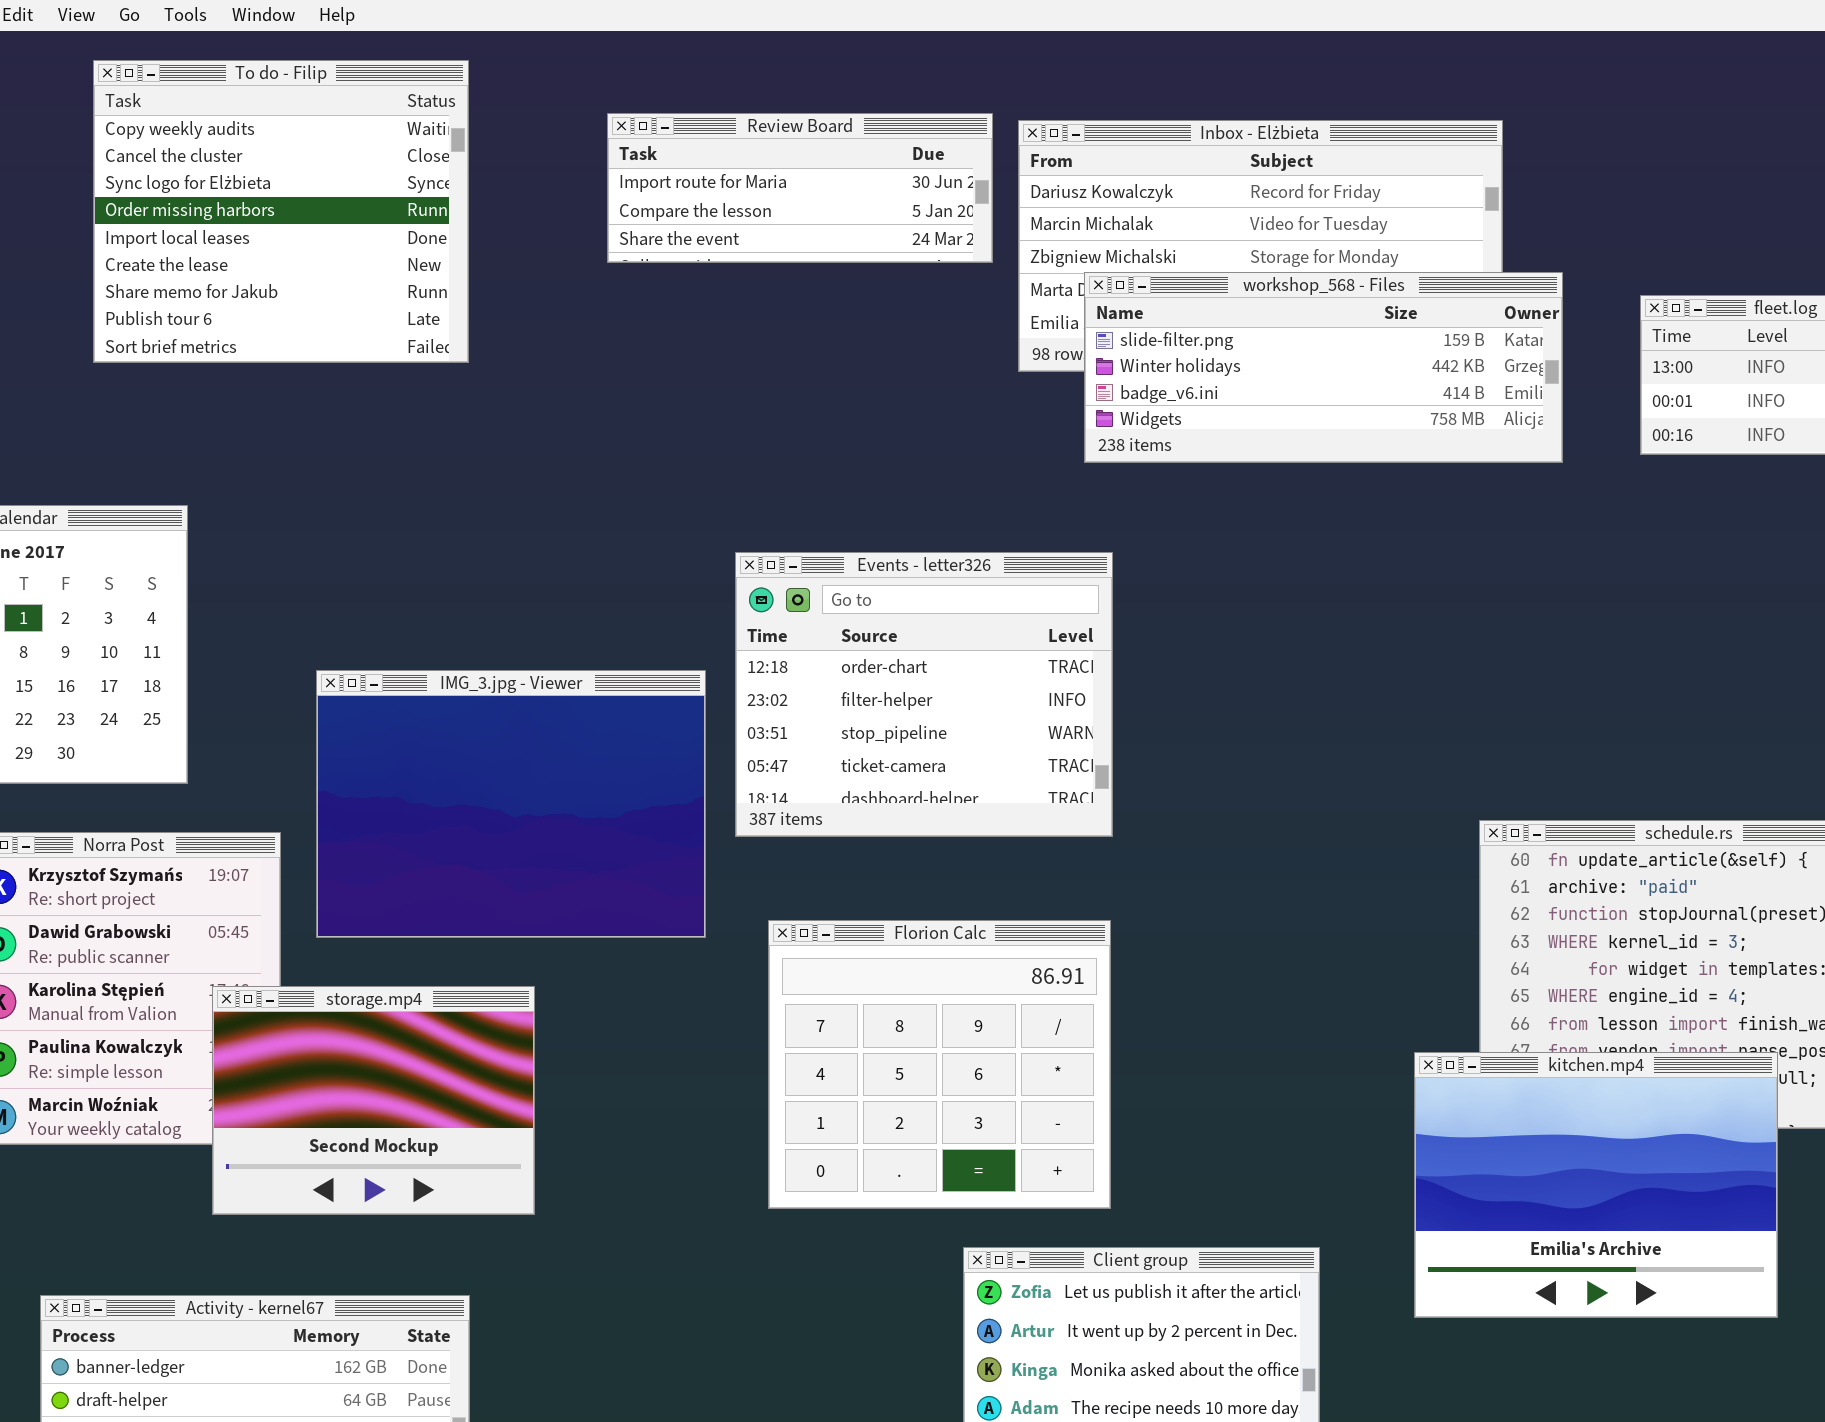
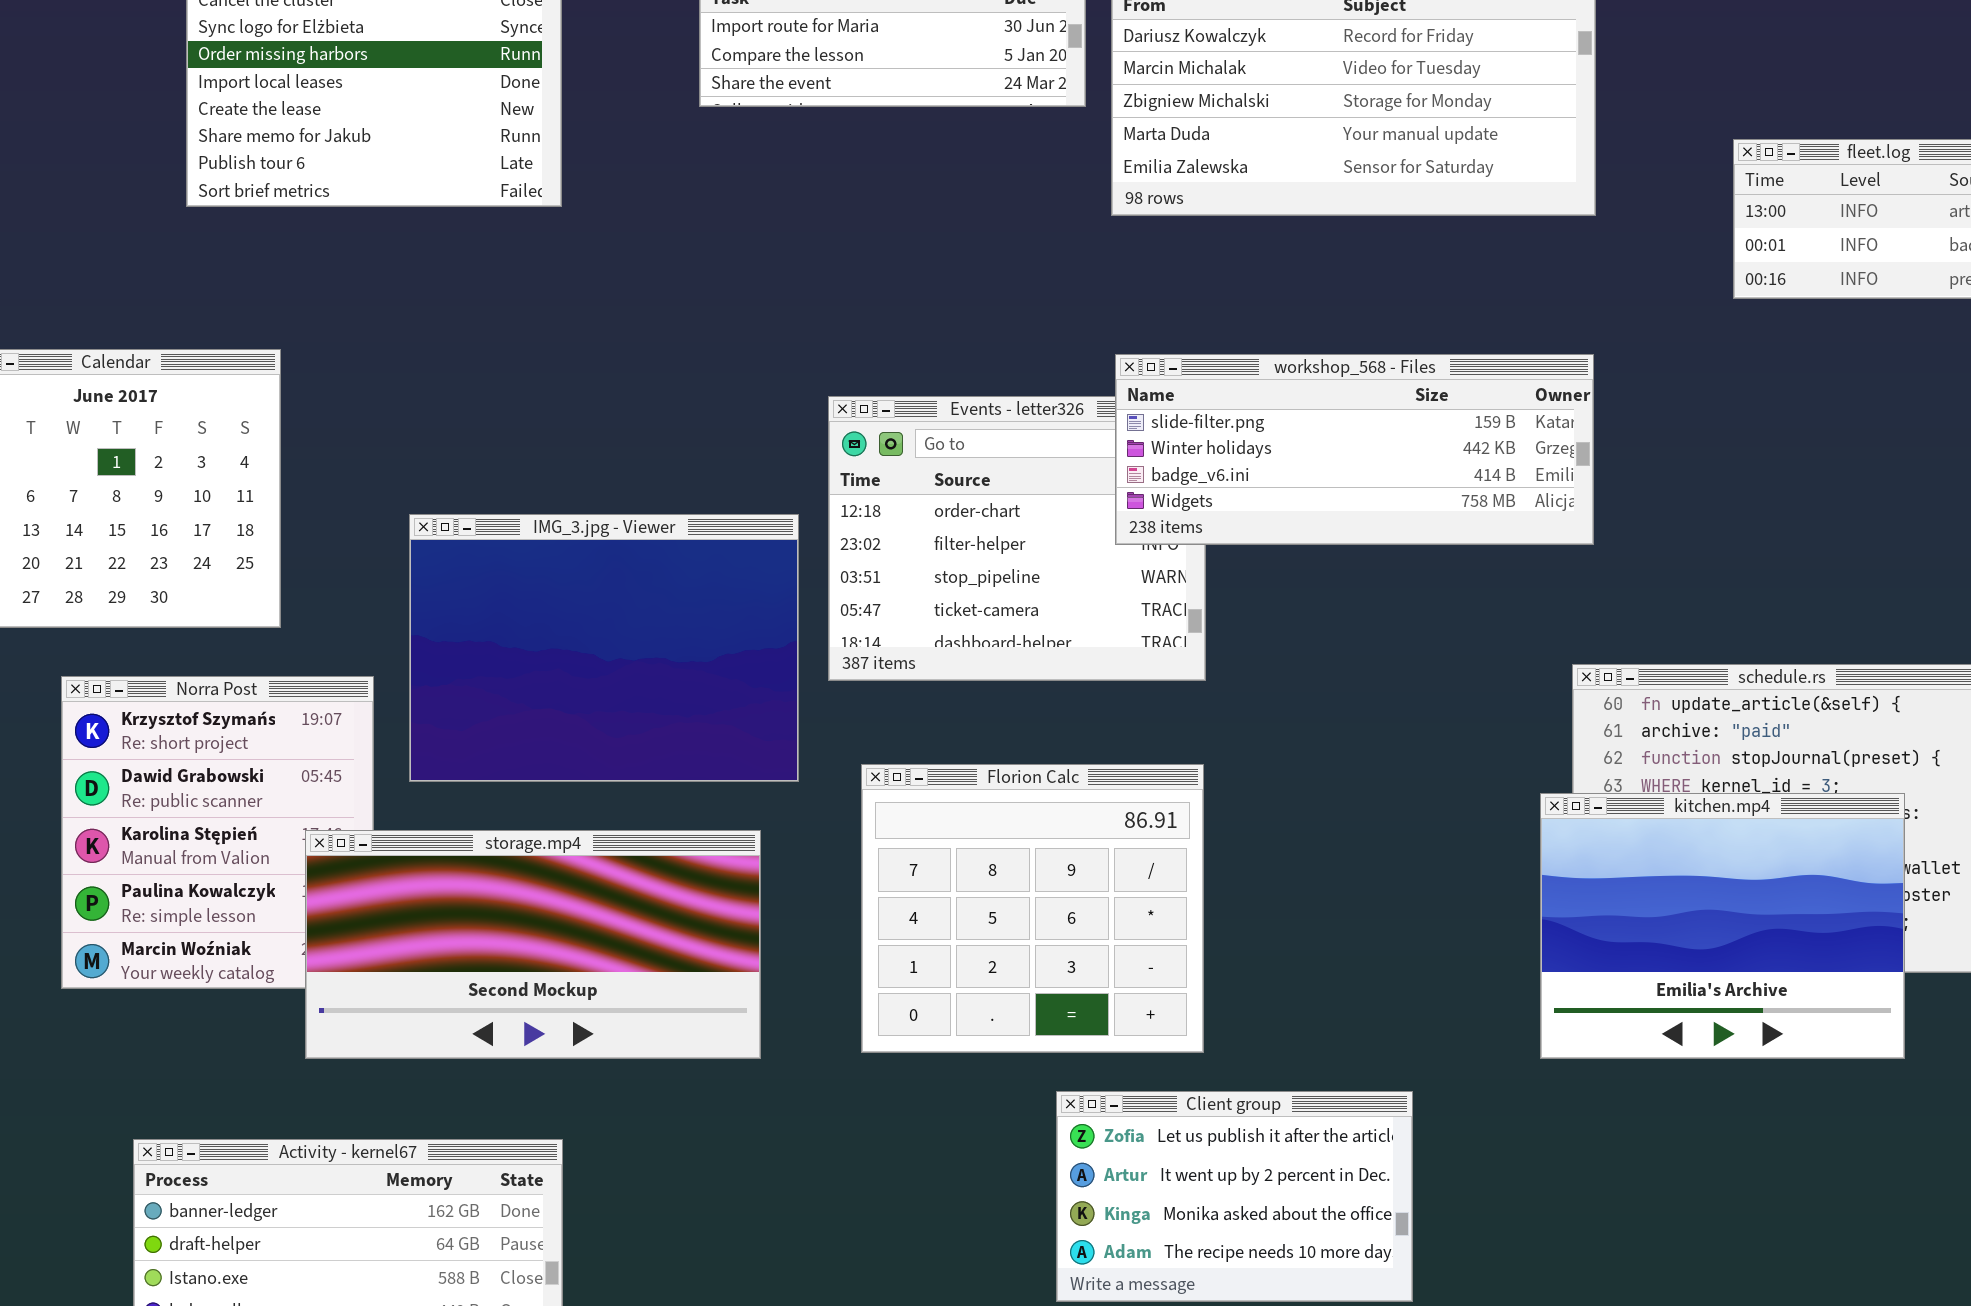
workshop_568 - Files: [1084,272,1563,463] -> [1115,354,1594,545], moved
storage.mp4: [212,986,535,1215] -> [305,830,761,1059], resized
kitchen.mp4: [1414,1052,1778,1318] -> [1540,793,1905,1059], moved

